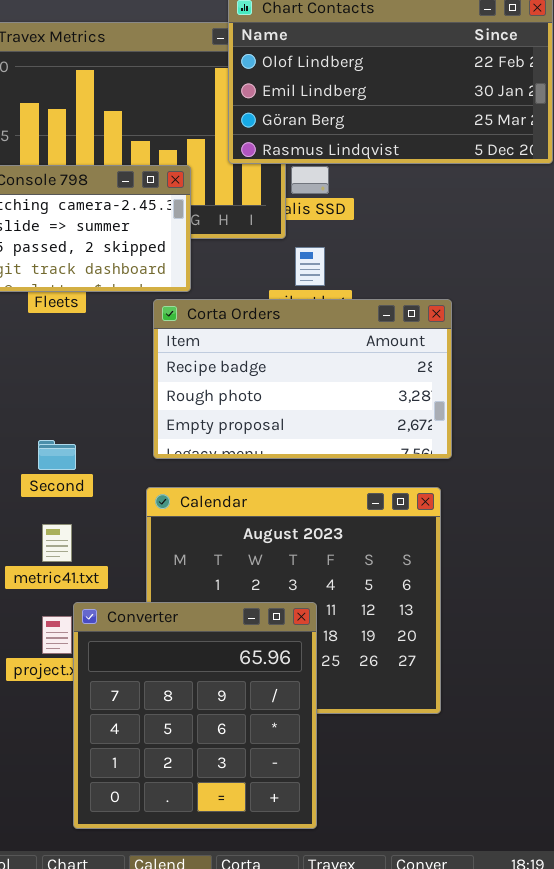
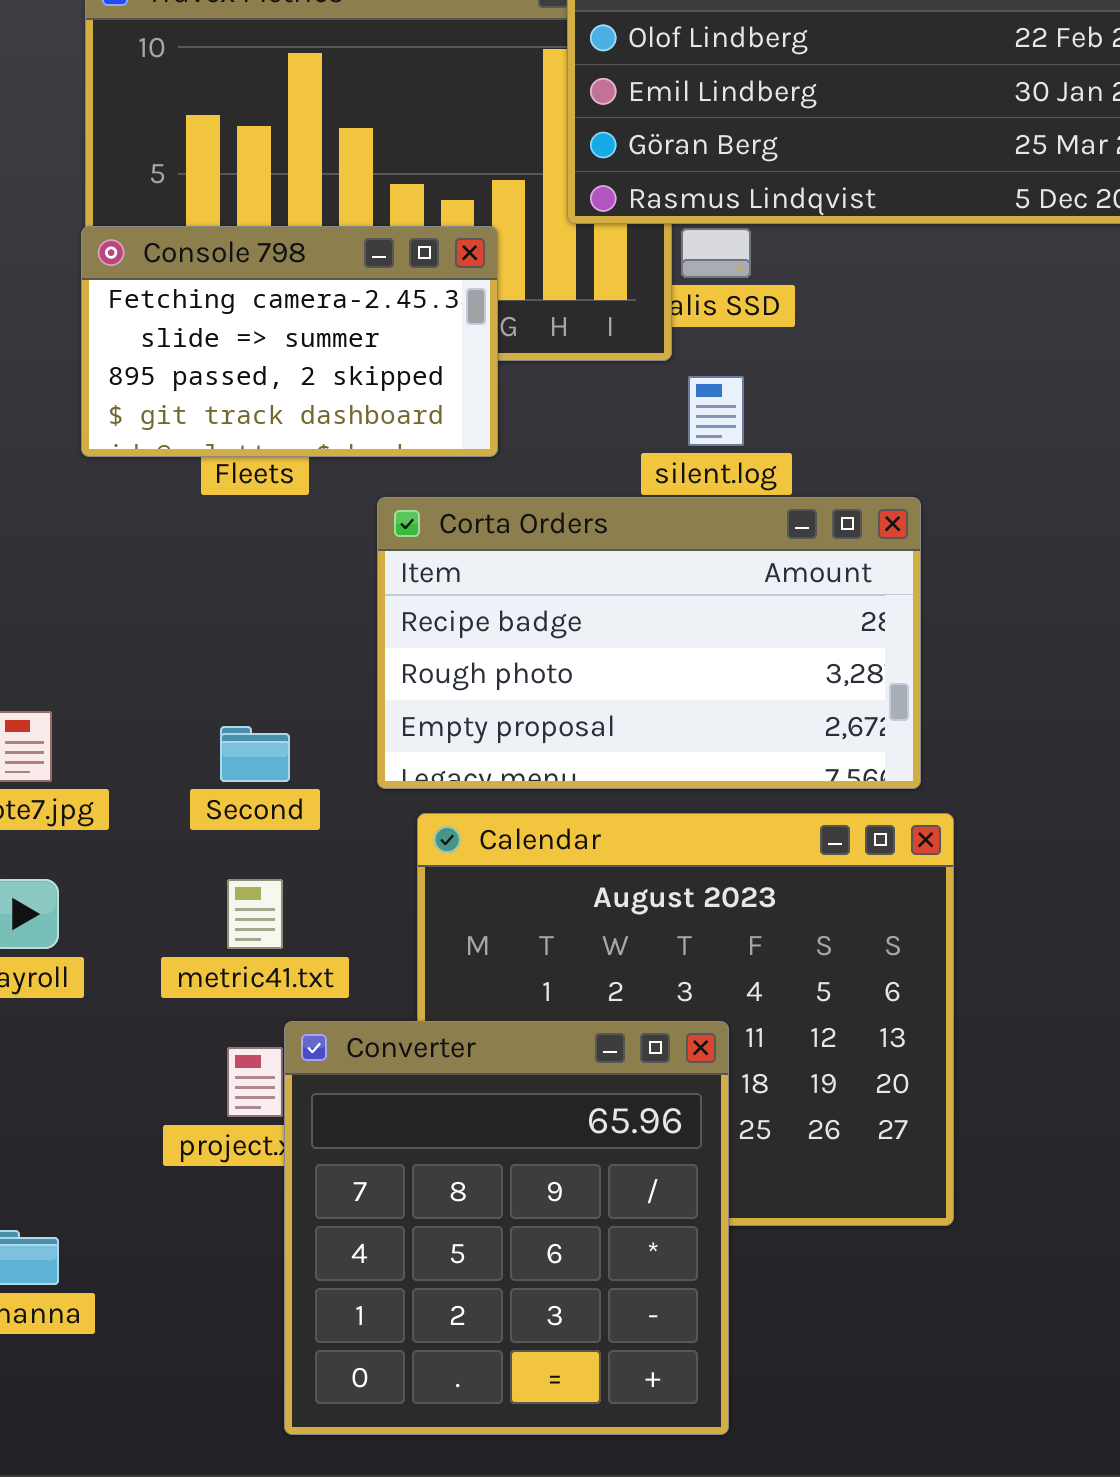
Corta Orders: [153,299,452,459] -> [377,497,921,789], moved

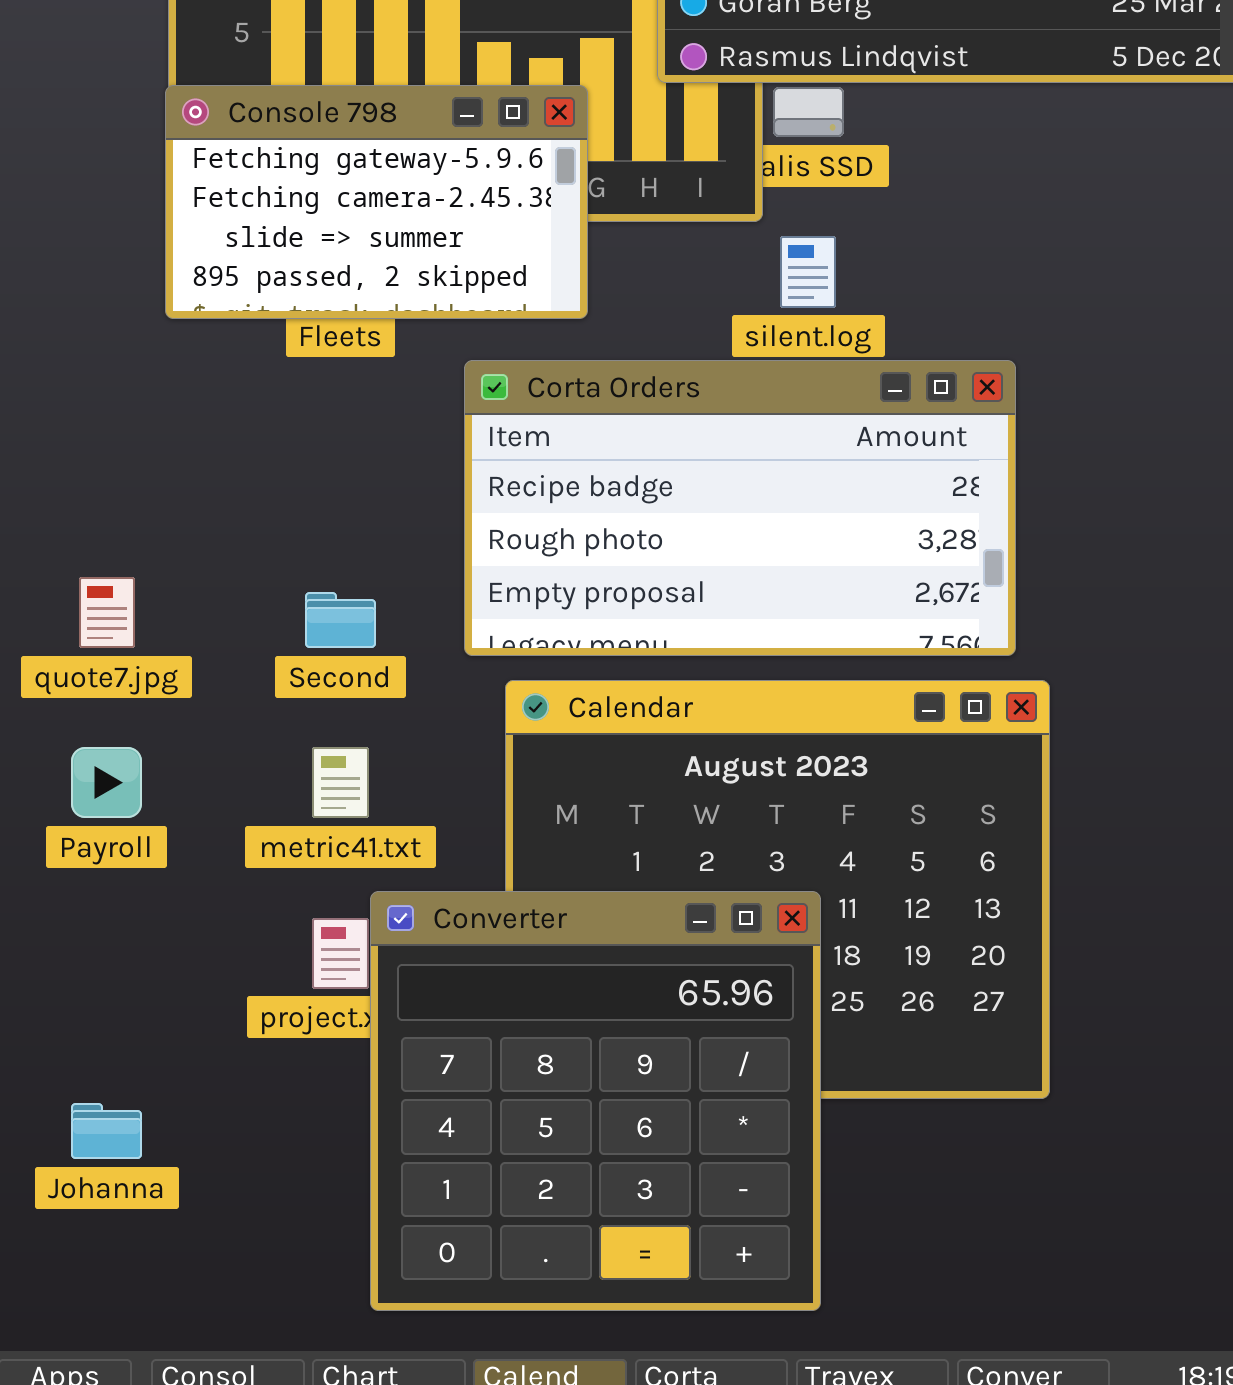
Console 798: [81,226,498,457] -> [165,85,588,319], scrolled up 1 row

